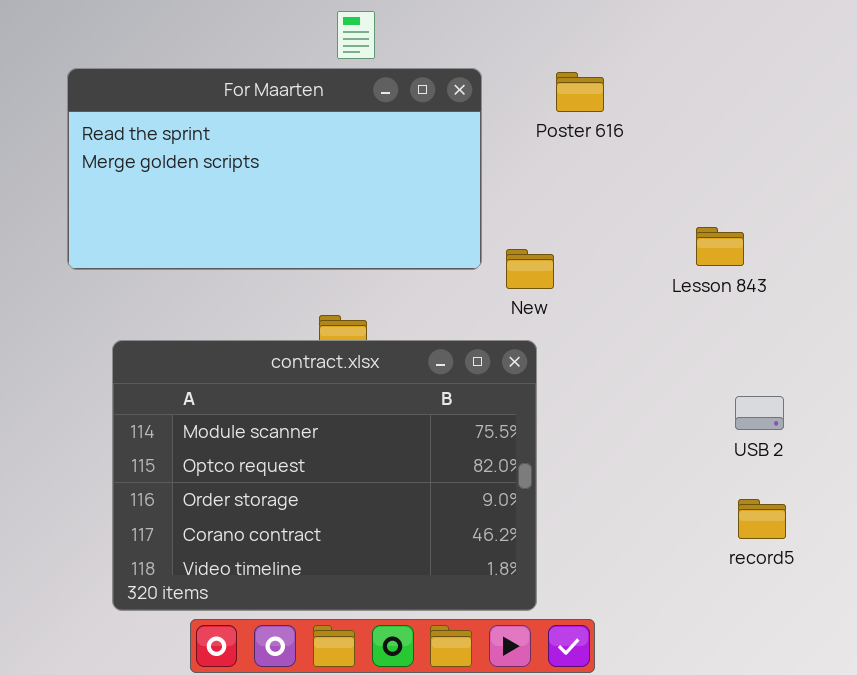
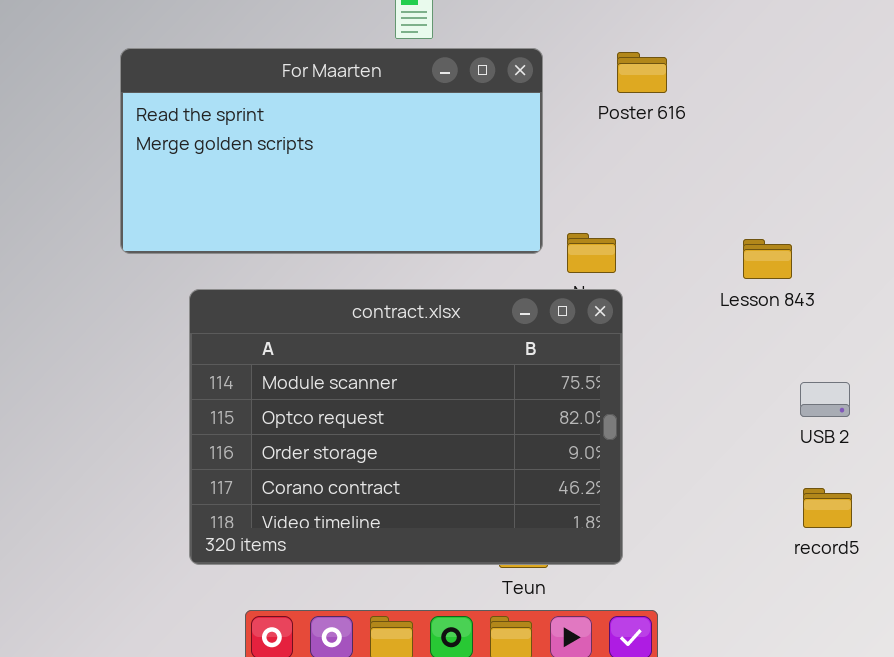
Lesson 843: [696,227,744,266] -> [743,239,792,279], moved
contract.xlsx: [112,340,537,611] -> [189,289,623,565], moved

